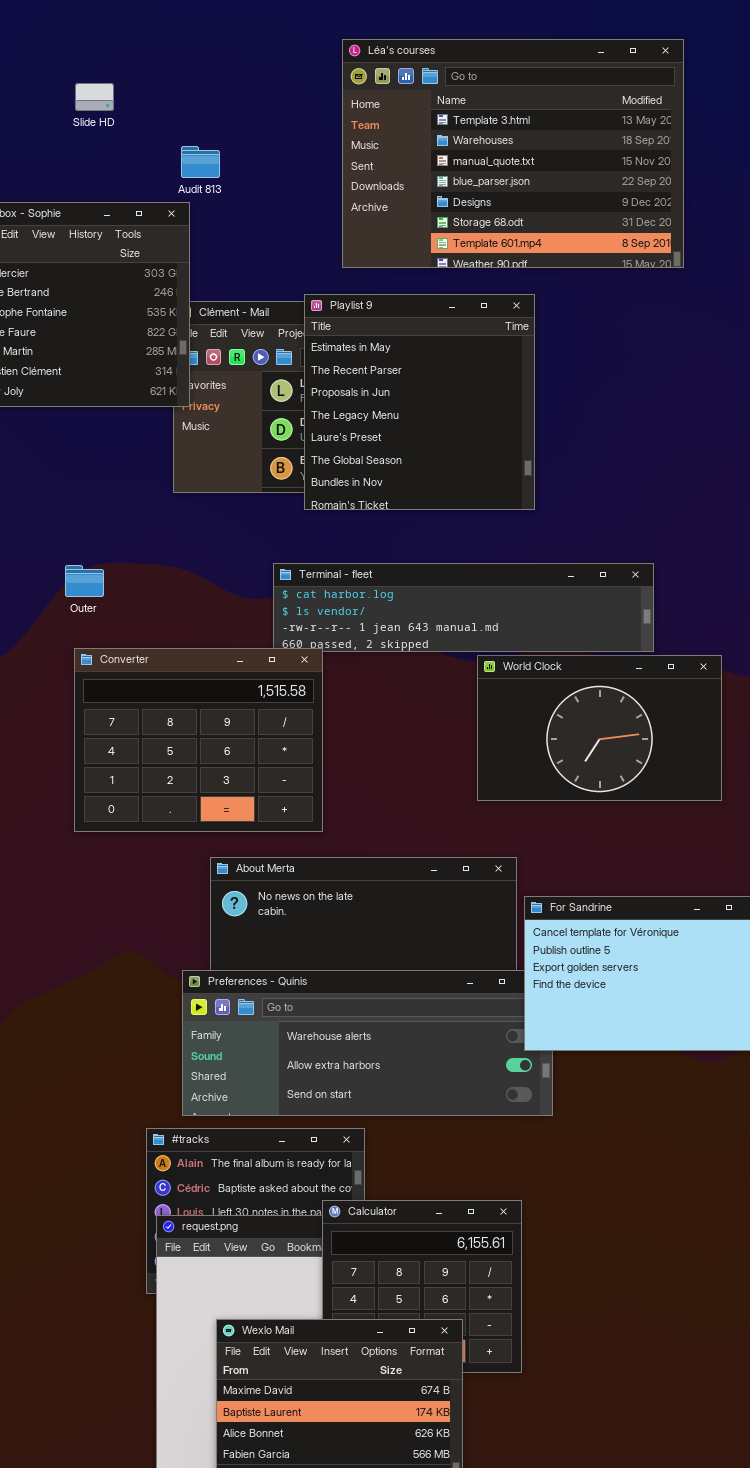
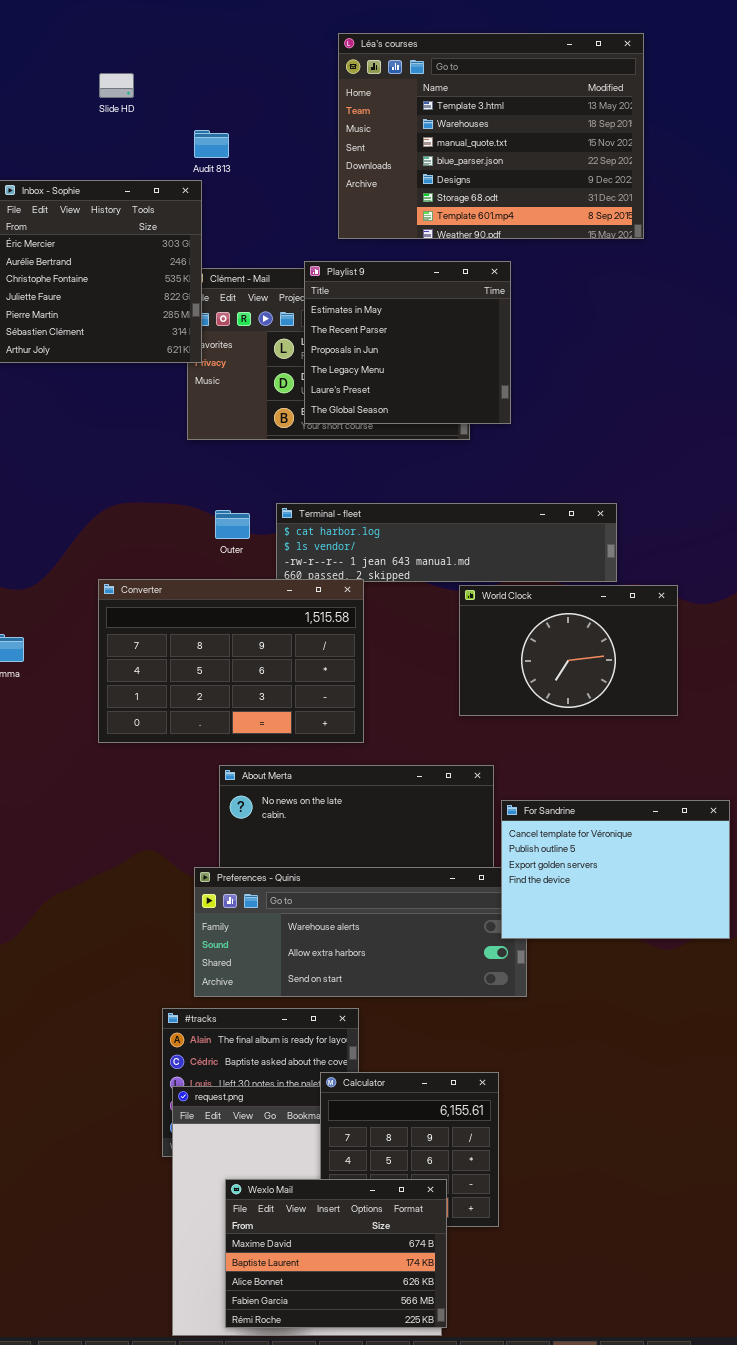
Playlist 9: [304,294,535,510] -> [304,261,511,424], resized
Outer: [65,565,104,597] -> [215,510,250,539], moved
Converter: [74,648,323,832] -> [98,579,364,743], resized

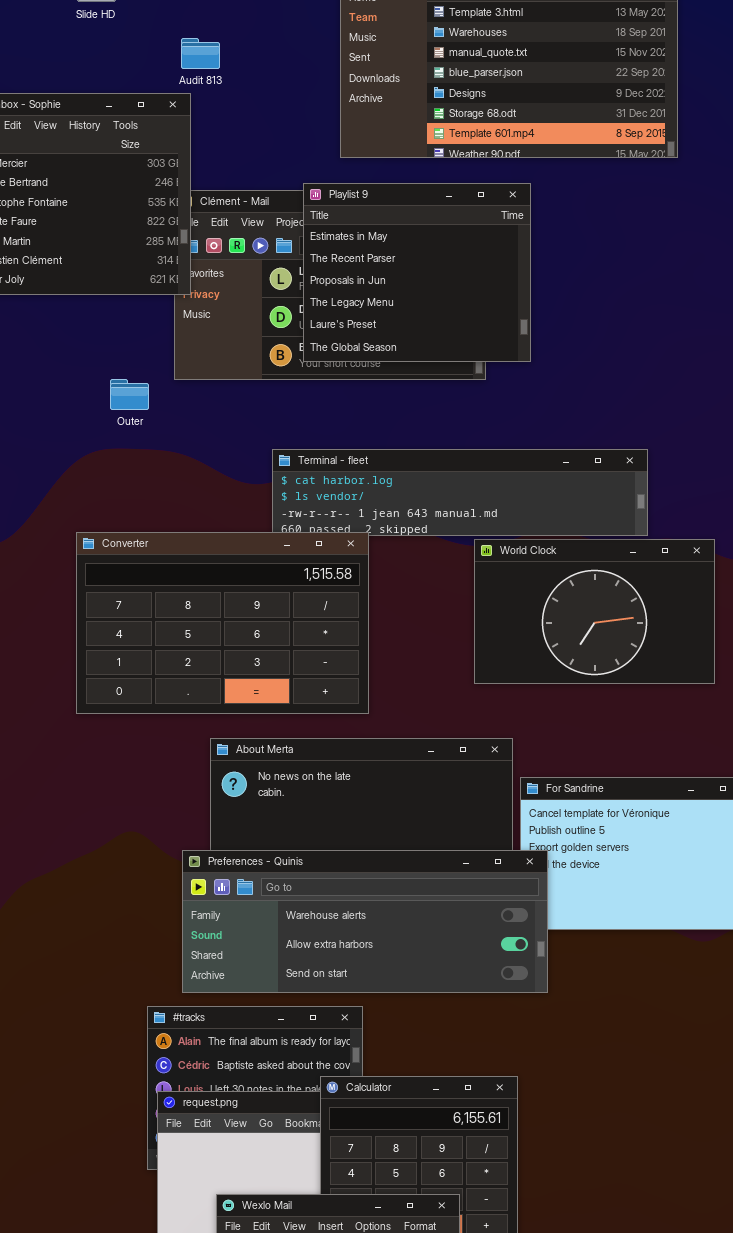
Outer: [215,510,250,539] -> [110,379,149,410], moved
Preferences - Quinis: [194,867,527,997] -> [182,850,548,993], raised

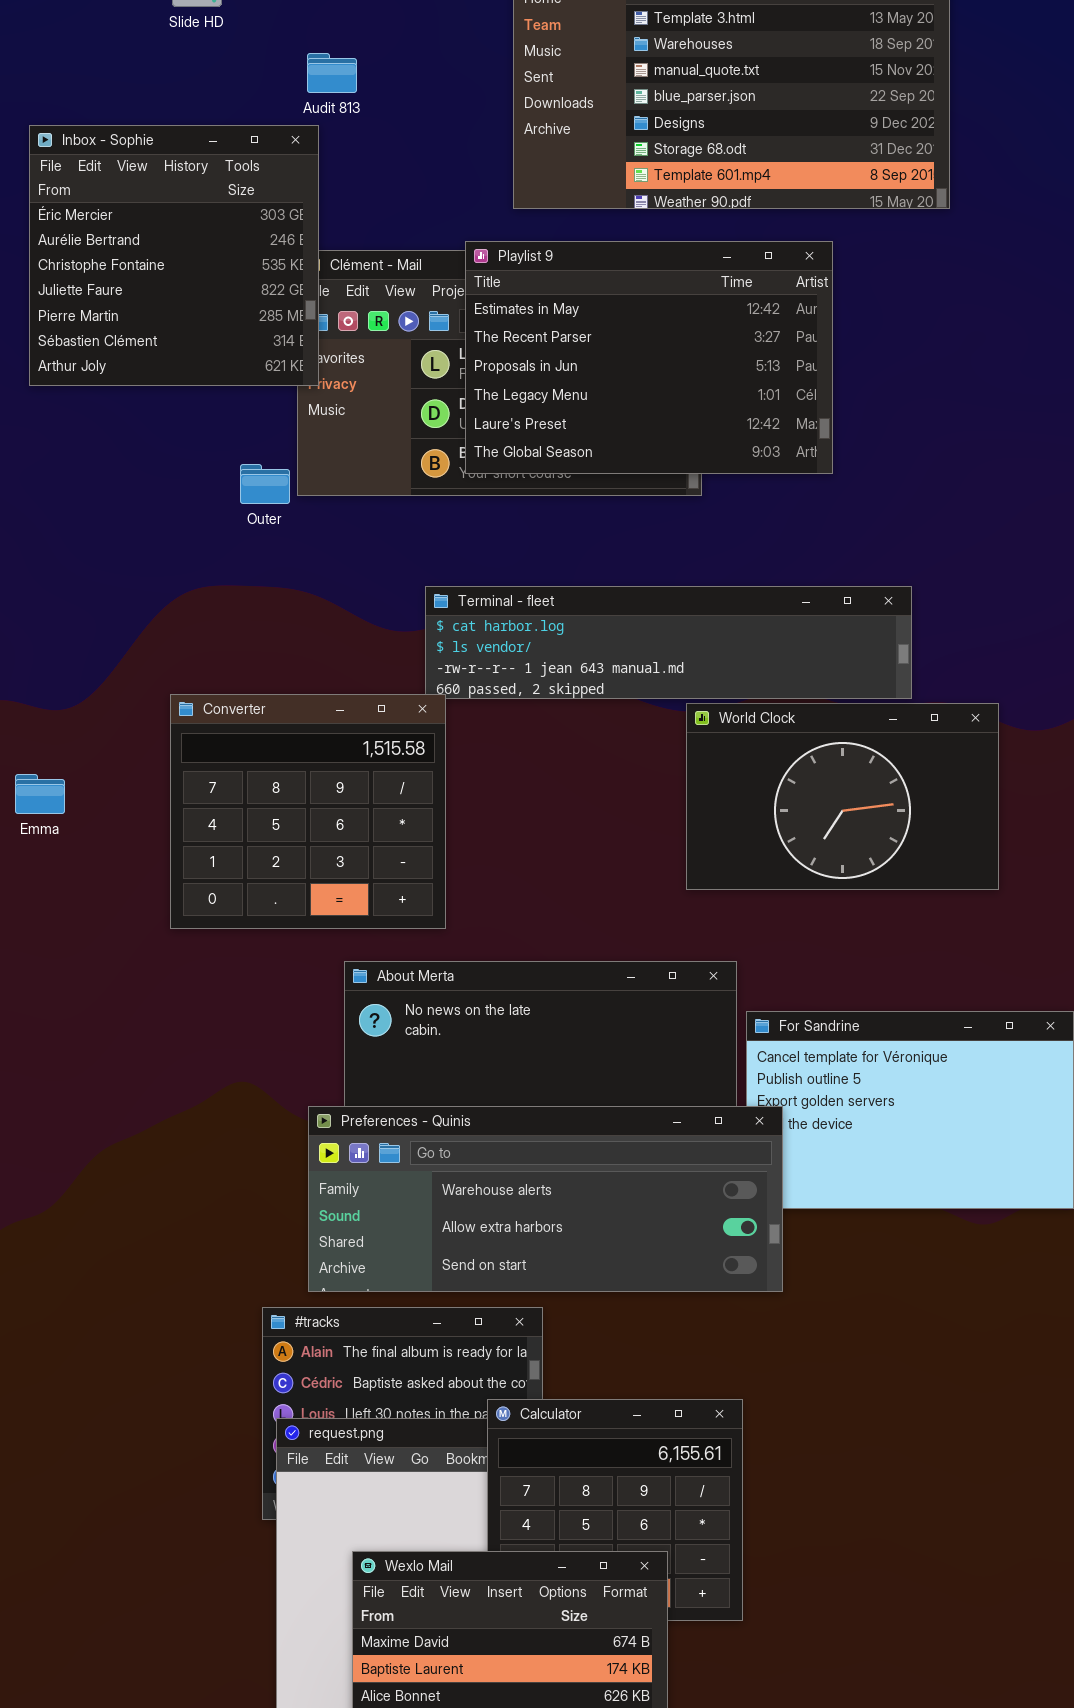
Playlist 9: [303,183,531,362] -> [465,241,833,474], resized
Outer: [110,379,149,410] -> [240,464,290,504], moved
Converter: [76,532,369,714] -> [170,694,446,929], resized

